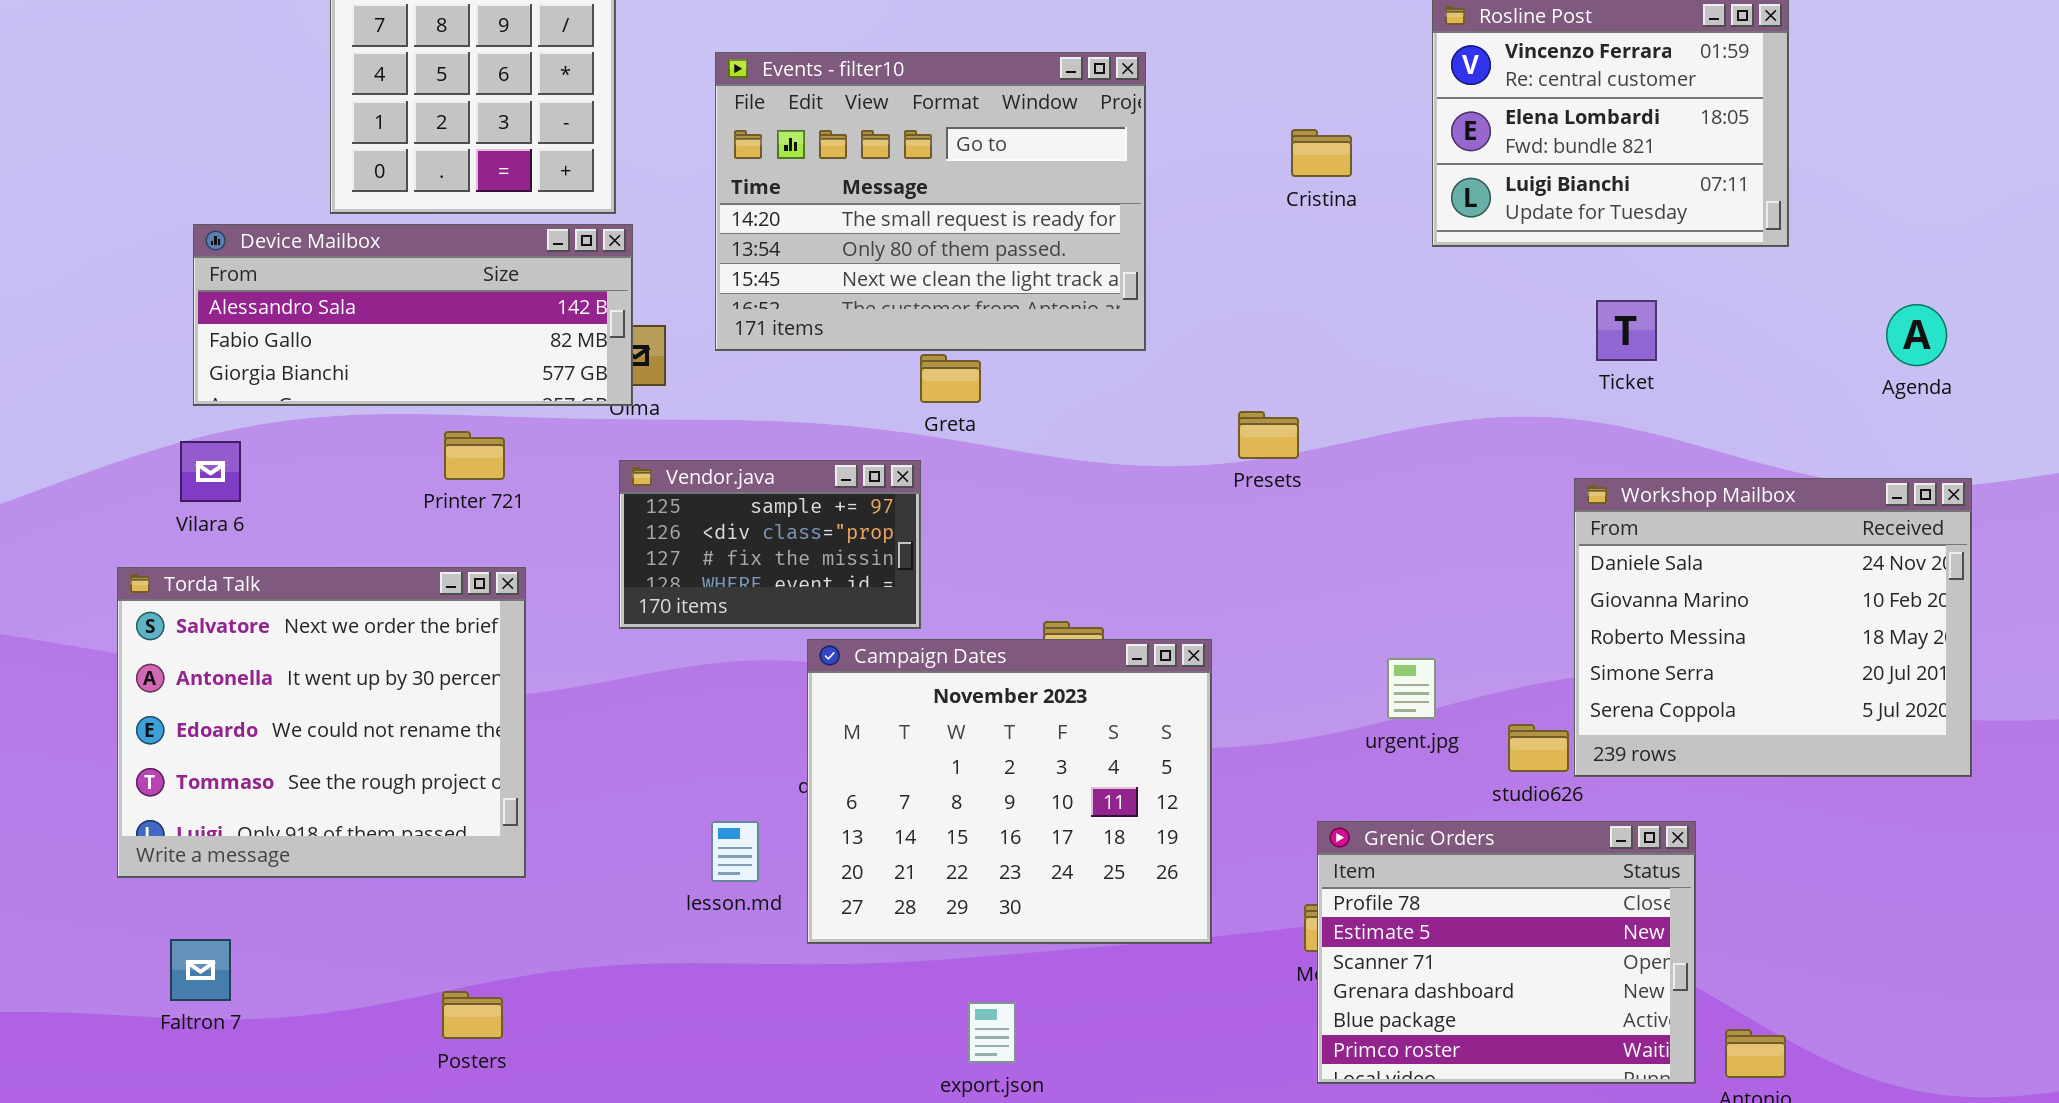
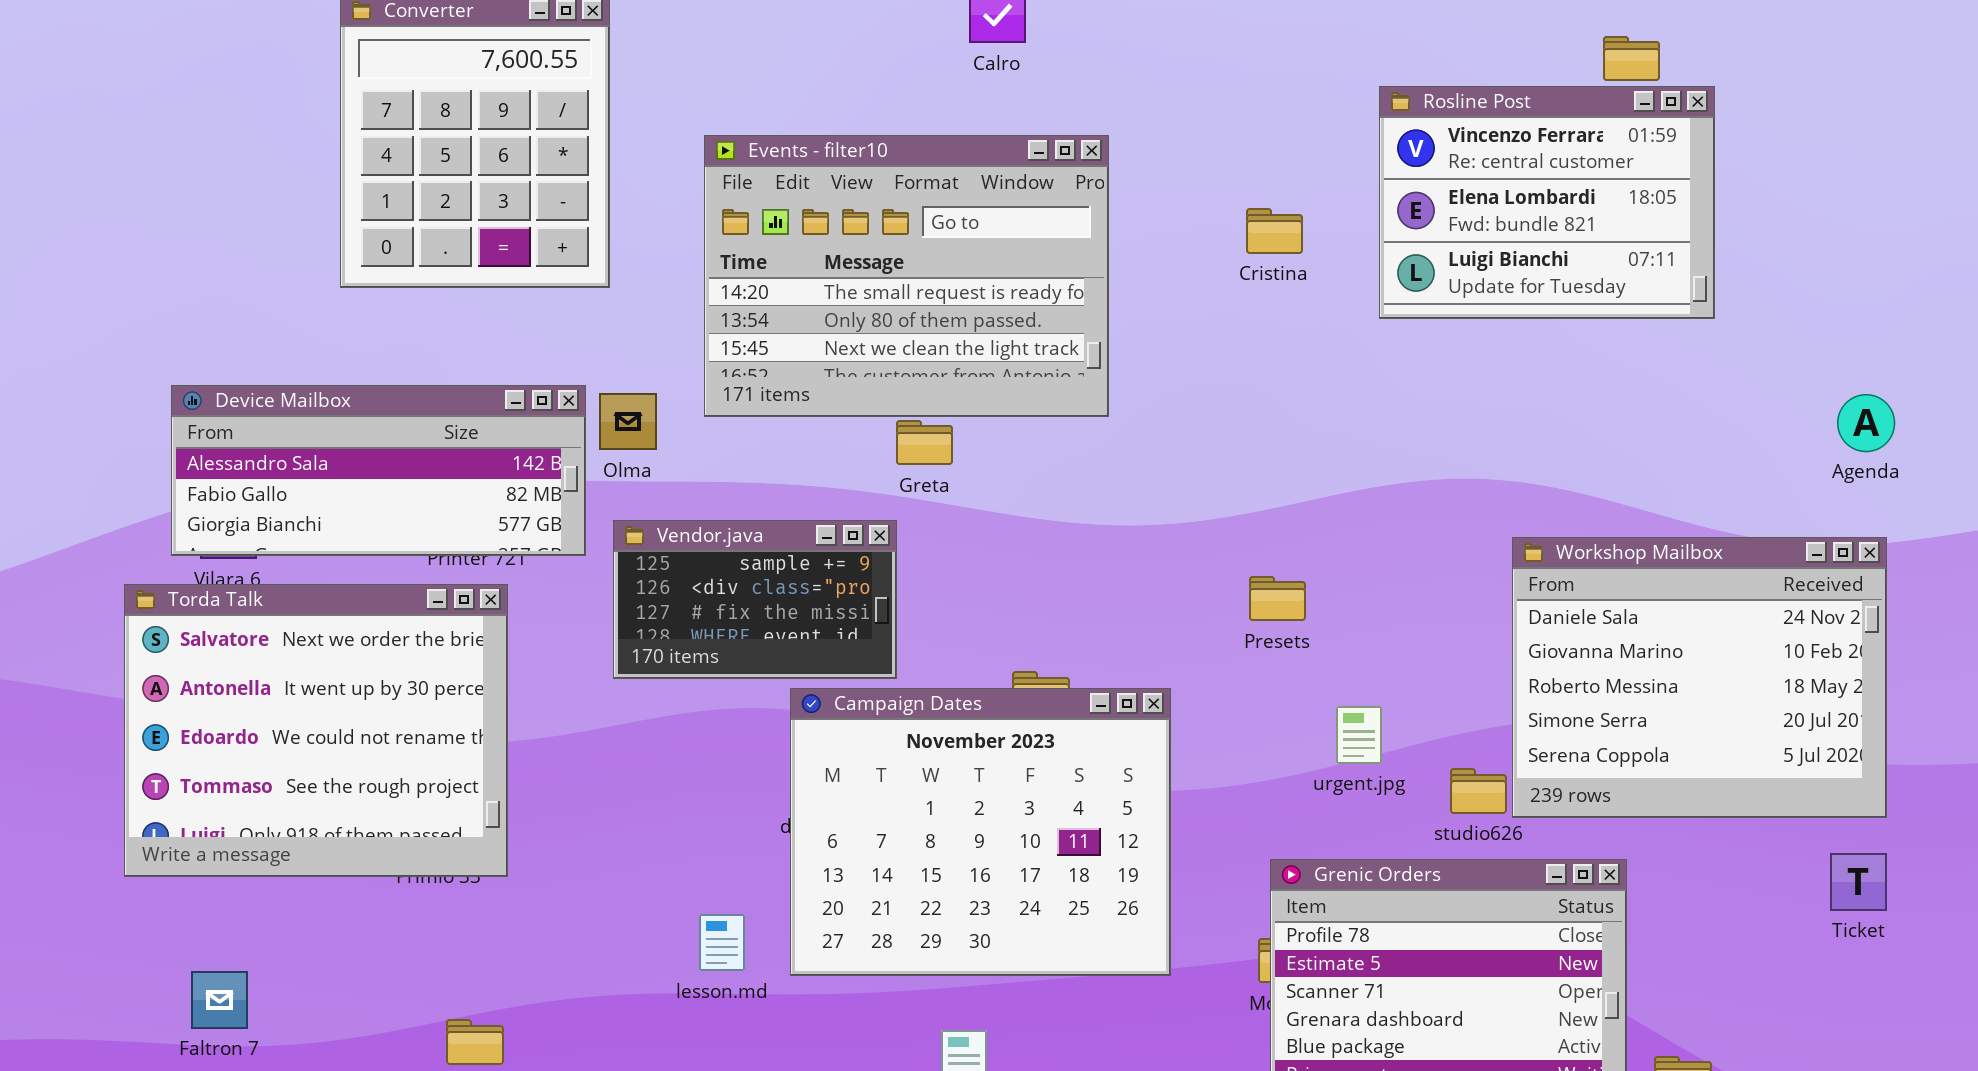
Device Mailbox: [193,224,633,406] -> [171,385,586,556], moved
Ticket: [1596,300,1657,361] -> [1830,853,1887,911], moved
Agenda: [1886,304,1947,366] -> [1837,394,1895,452], moved
Presets: [1238,411,1299,459] -> [1249,576,1306,621], moved
Torda Talk: [117,567,526,878] -> [124,584,508,877], moved
lesson.md: [711,821,759,882] -> [699,914,745,971], moved

